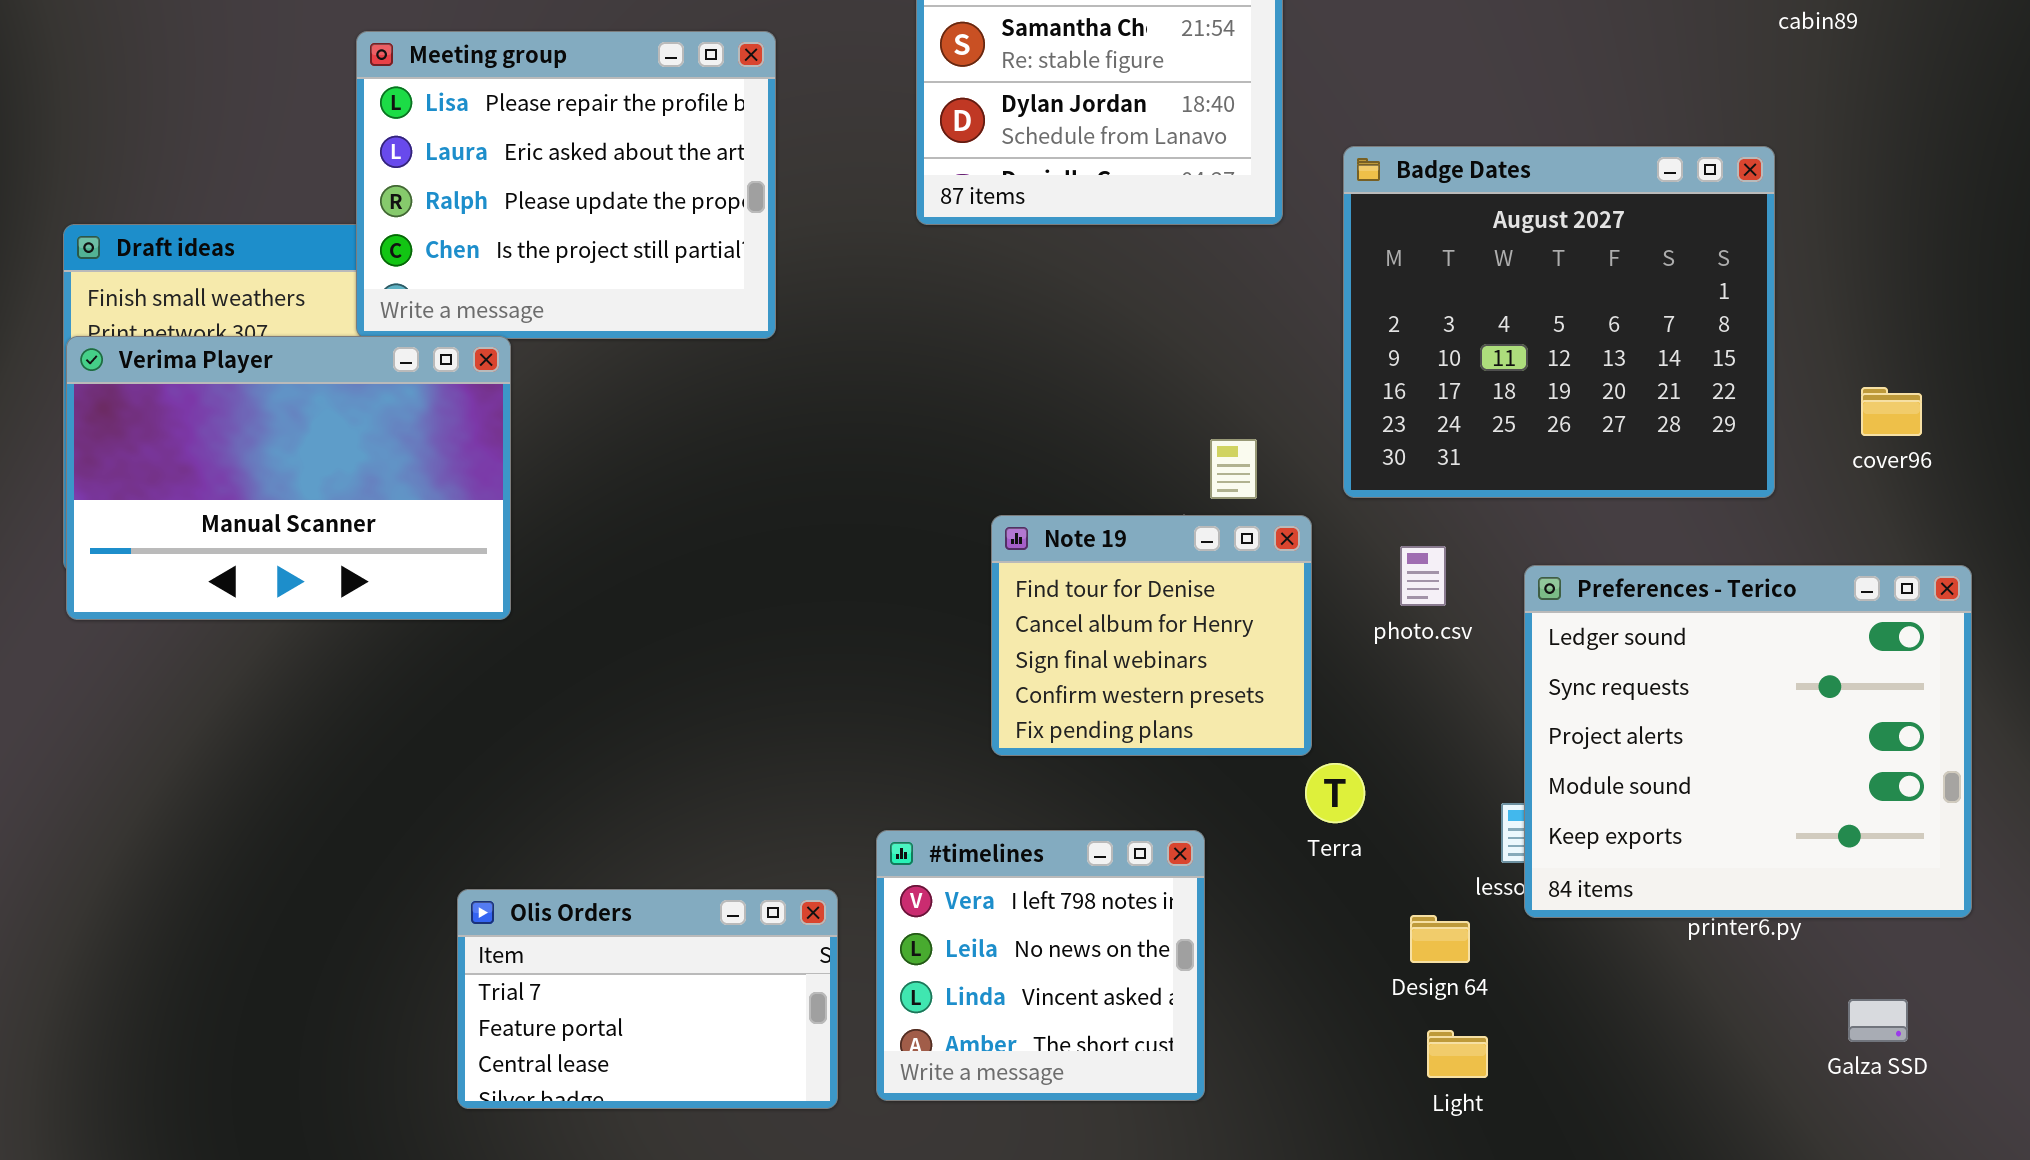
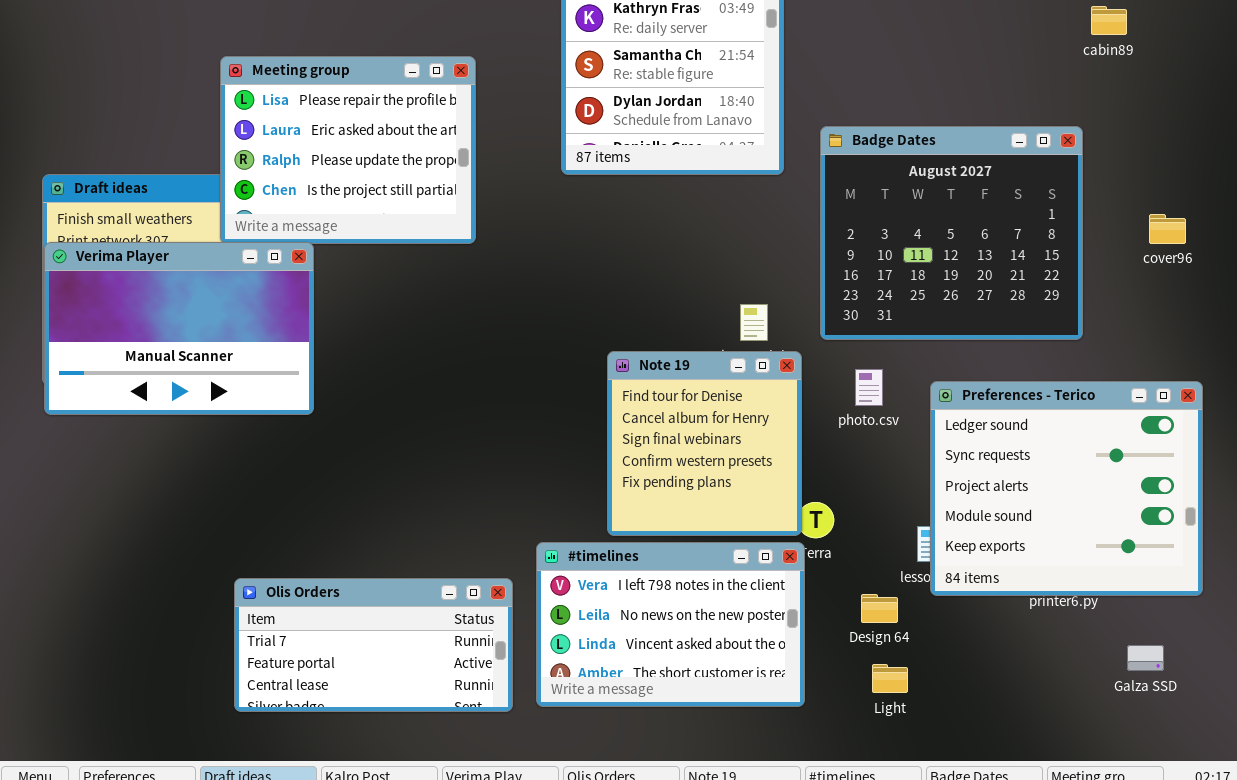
cover96: [1861,387,1922,436] -> [1149,214,1186,244], moved
Note 19: [991,515,1312,756] -> [607,351,802,536], resized
#timelines: [876,830,1205,1101] -> [536,542,805,707], resized
Olis Orders: [457,889,838,1109] -> [234,578,513,712], resized

